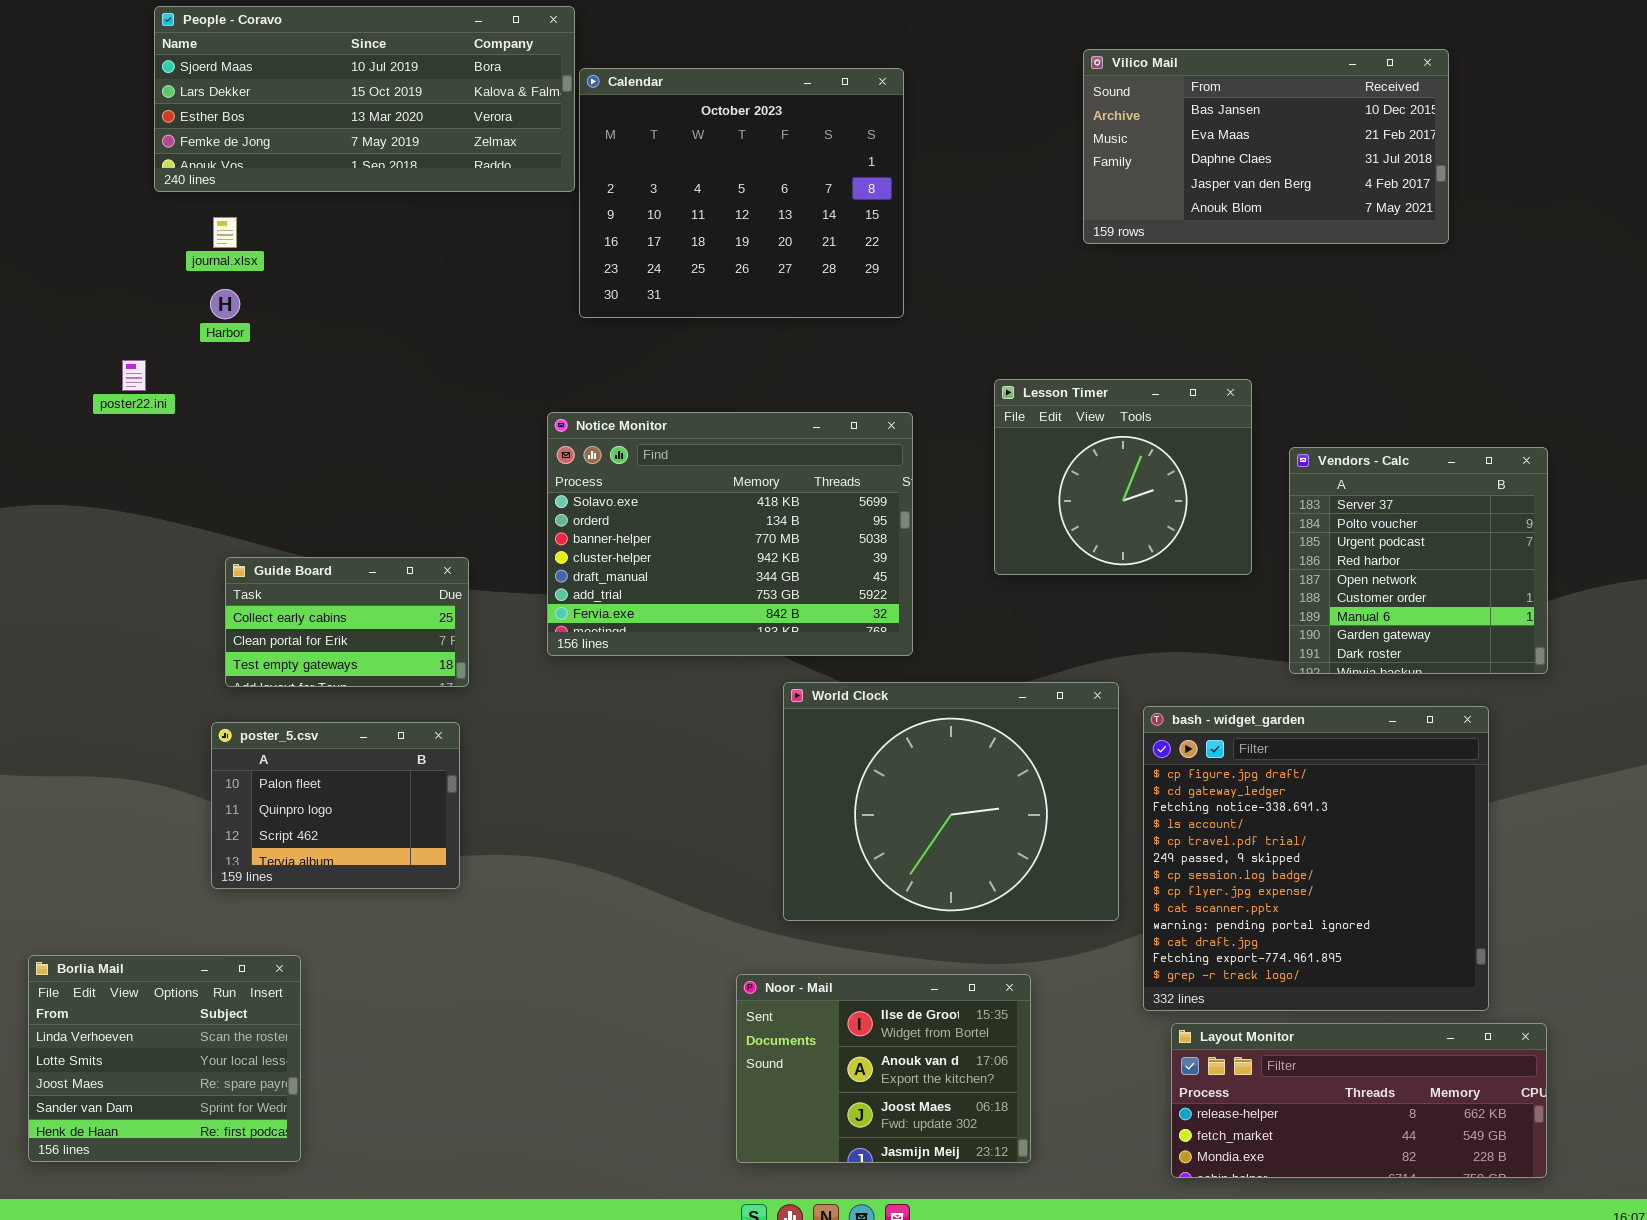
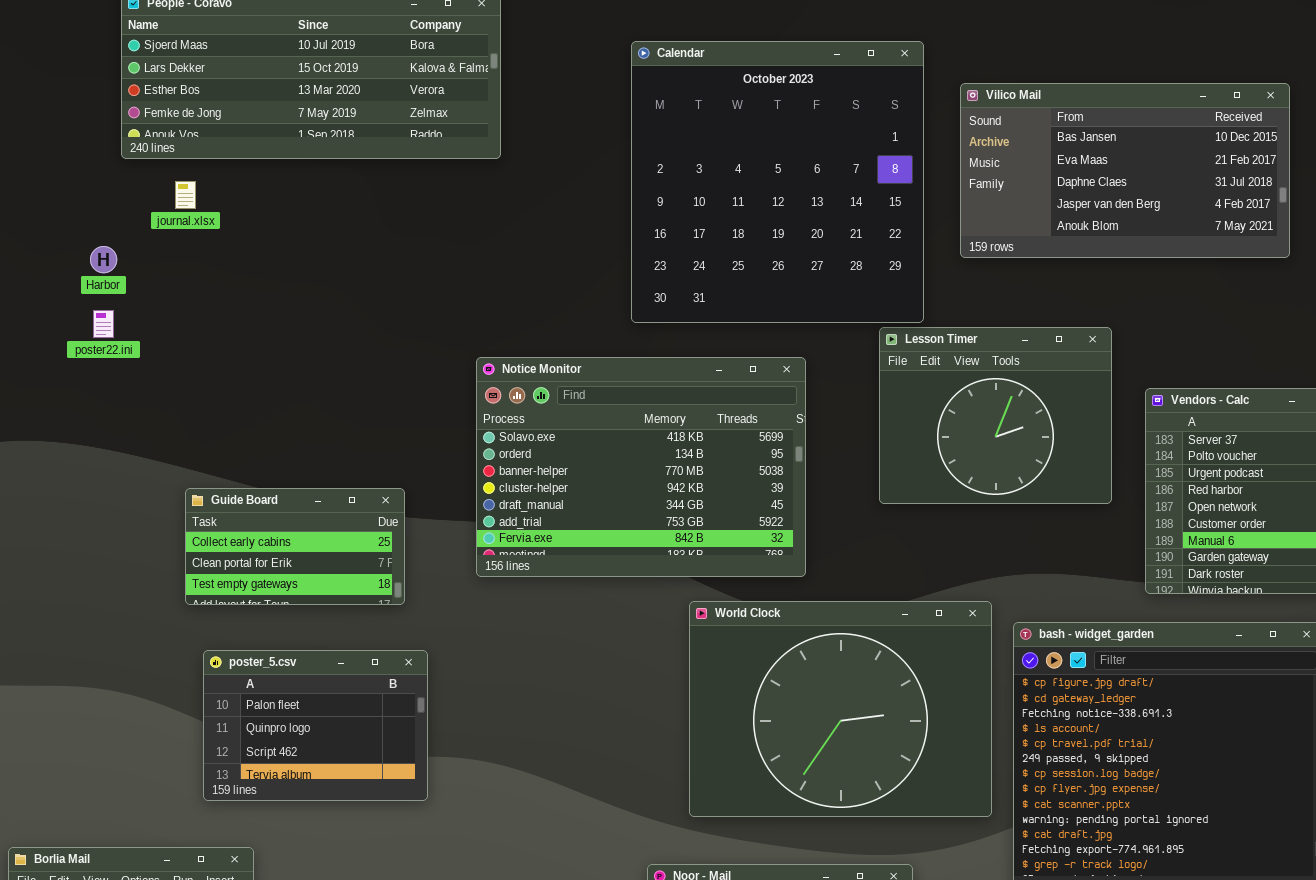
Vilico Mail: [1083,49,1449,244] -> [960,83,1290,258], moved
Calendar: [579,68,904,318] -> [631,41,924,323], moved, resized
Harbor: [210,289,240,319] -> [90,246,117,273], moved
poster_5.csv: [211,722,460,889] -> [203,650,428,801], moved

